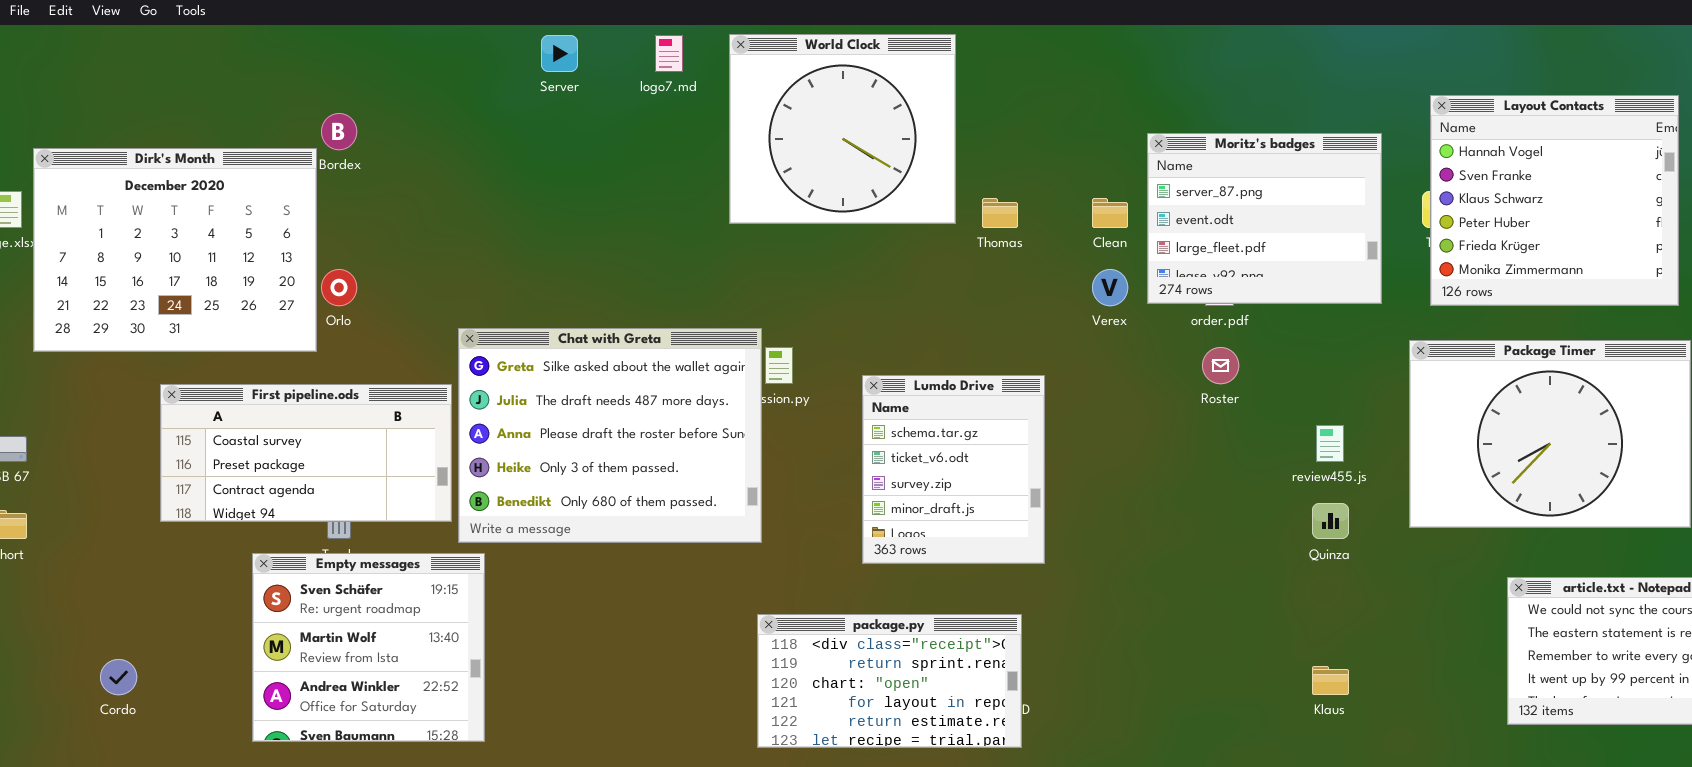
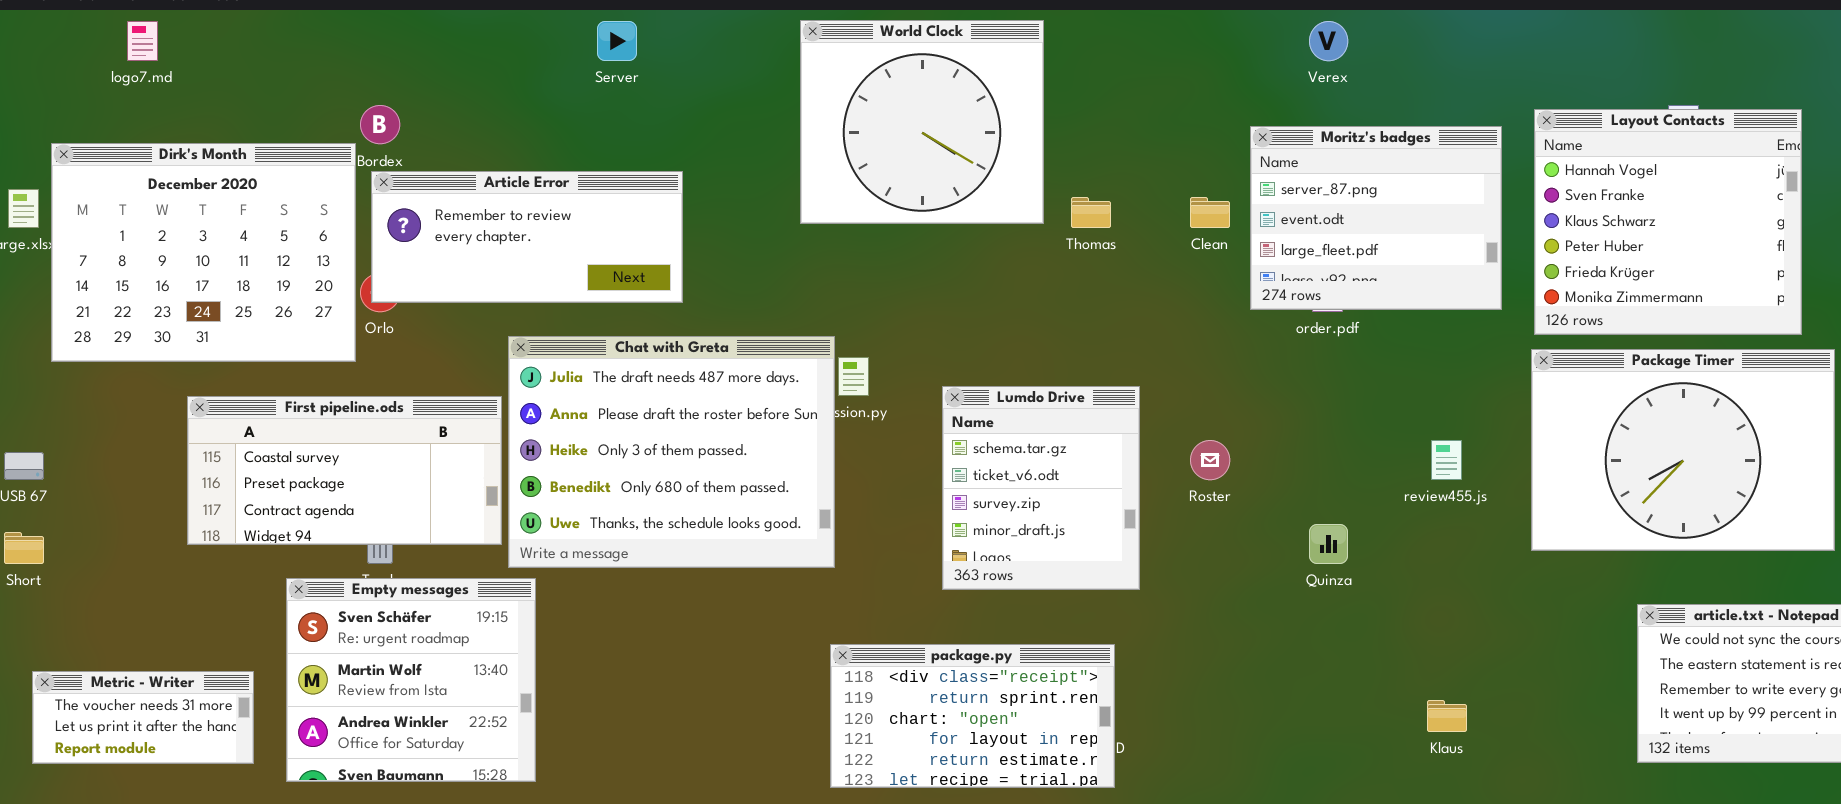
logo7.md: [655,35,683,72] -> [127,21,158,61], moved
Layout Contacts: [1430,95,1679,306] -> [1534,109,1802,335], moved
Article Error: none -> [371,171,683,303], opened
Verex: [1092,269,1128,306] -> [1309,21,1348,61], moved
Chat with Greta: [458,328,762,543] -> [508,336,835,568], scrolled down 1 row
Roster: [1202,347,1239,384] -> [1190,440,1230,480], moved
Quinza: [1312,503,1349,539] -> [1309,524,1348,564], moved
Metric - Writer: none -> [32,671,254,764], opened

